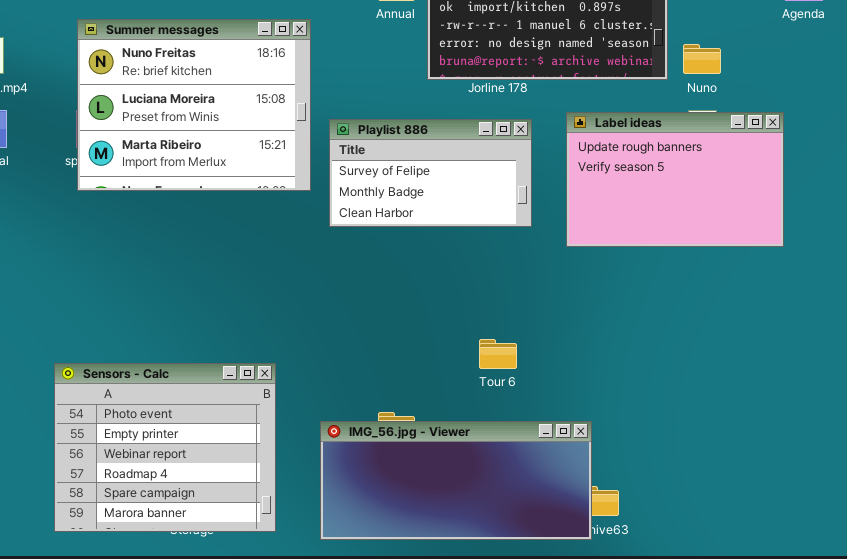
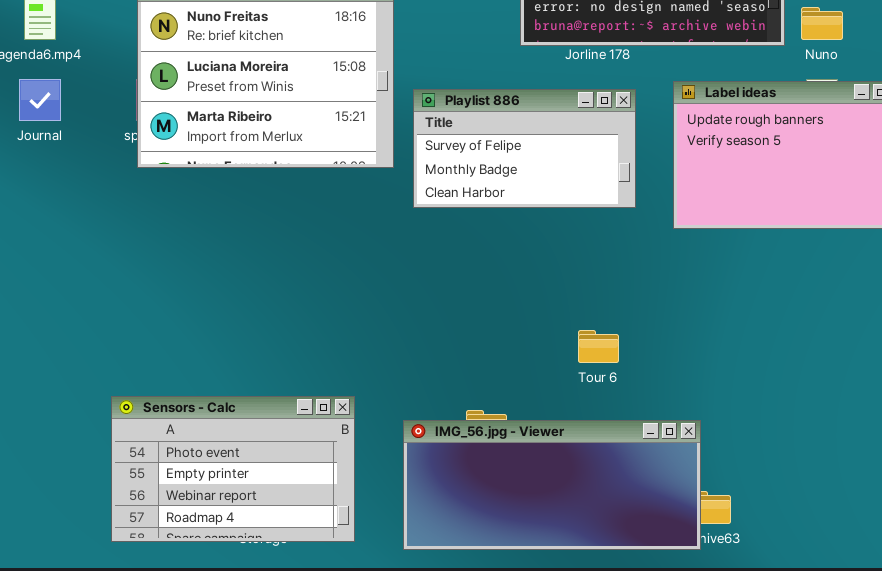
Sensors - Calc: [54,363,276,532] -> [111,396,355,542], resized

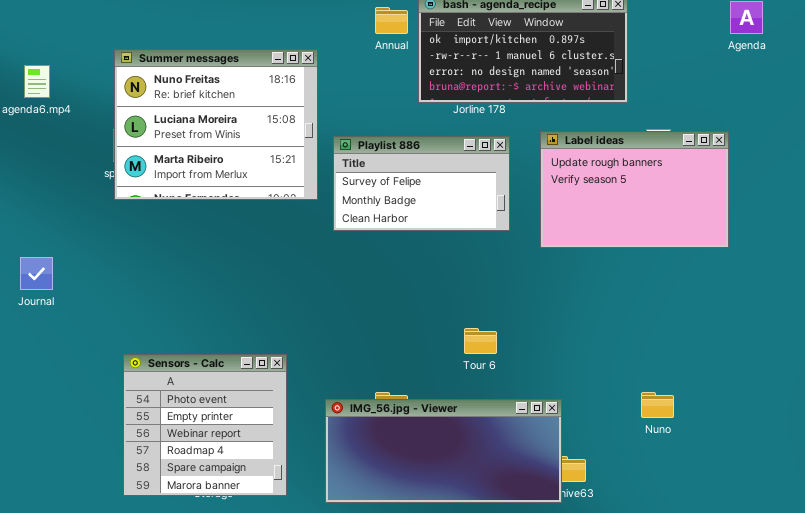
Nuno: [801,7,843,40] -> [641,392,674,418], moved
Journal: [19,79,61,121] -> [20,257,53,290], moved
Sensors - Calc: [111,396,355,542] -> [123,354,287,496], resized

